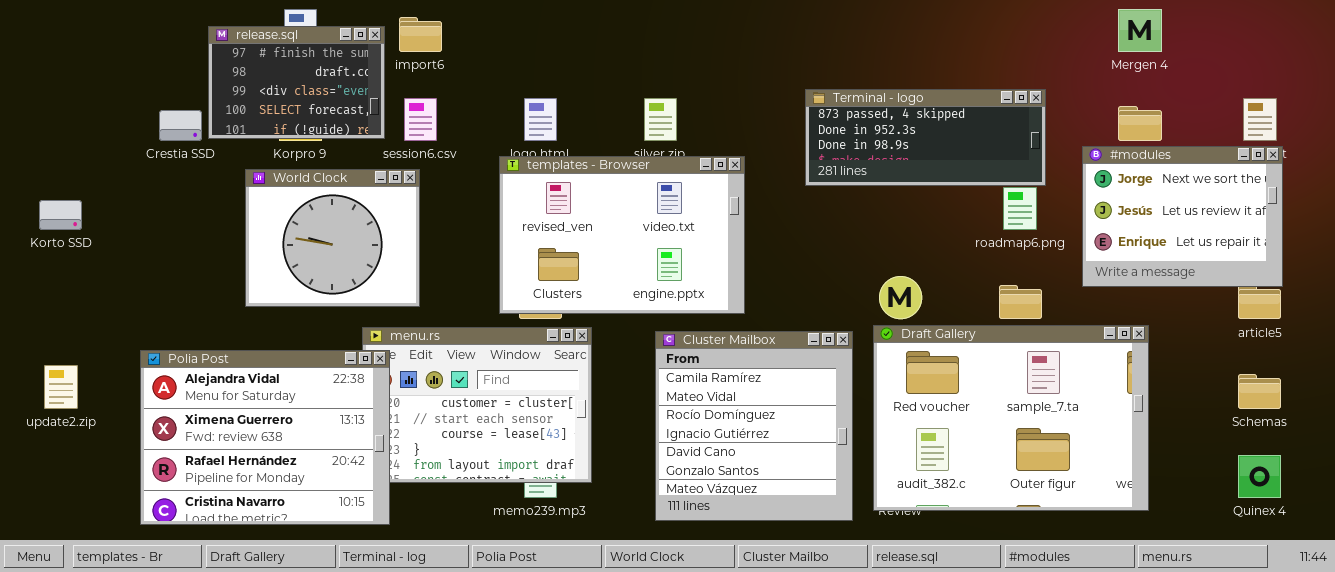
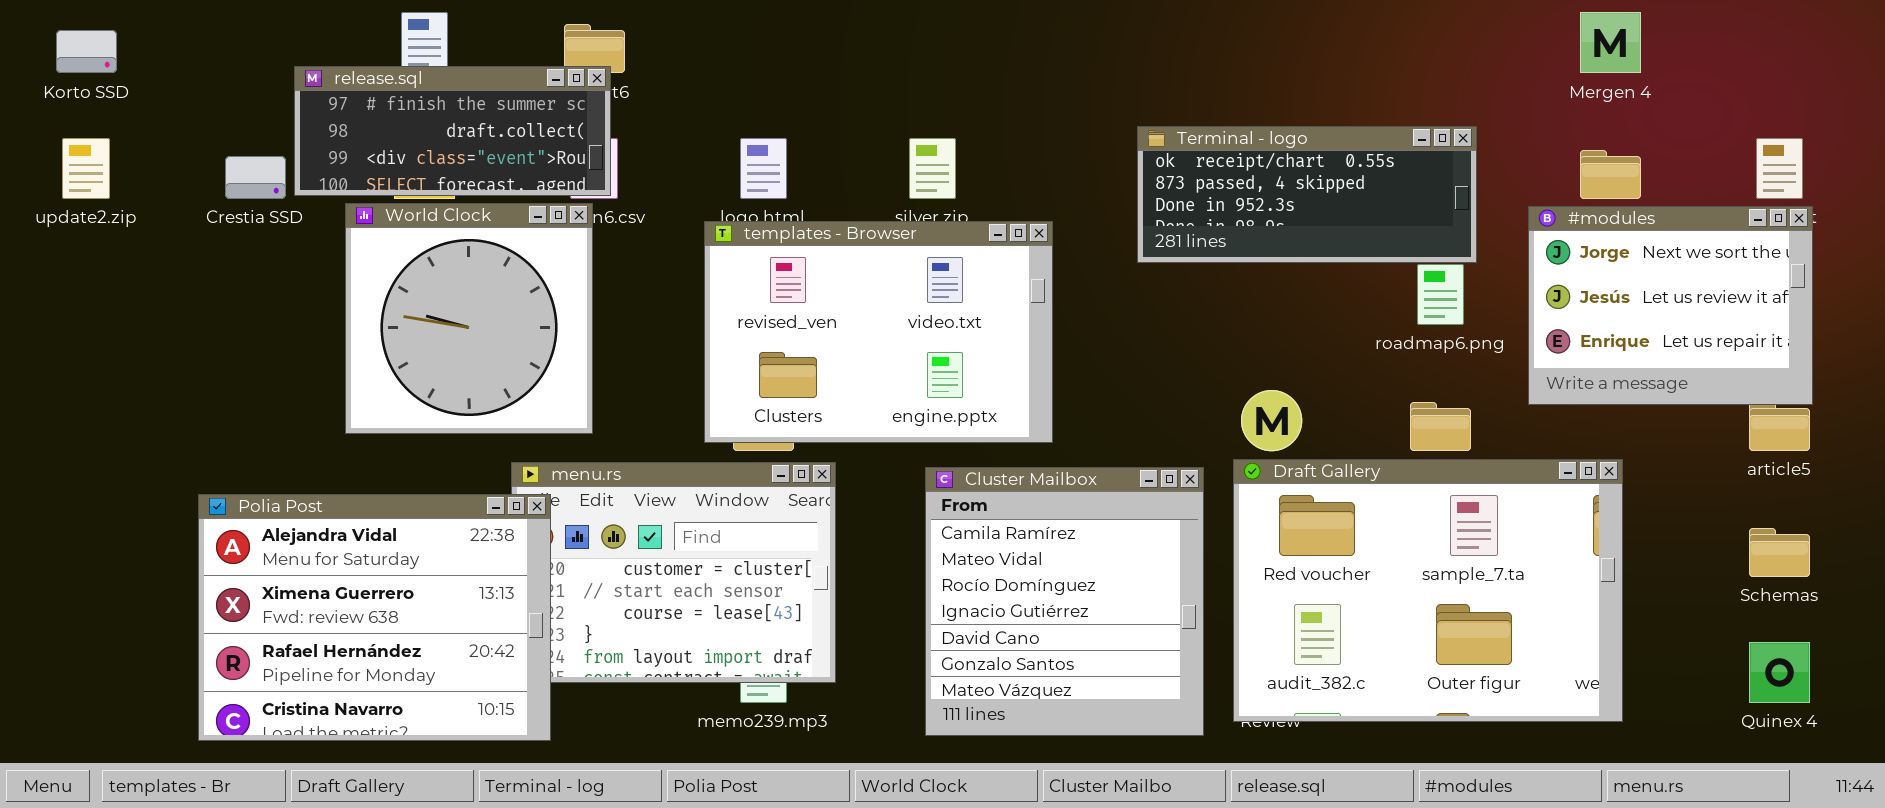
release.sql: [208,26,385,139] -> [294,66,611,196], resized
Terminal - logo: [805,89,1046,186] -> [1137,126,1477,263], scrolled up 1 row
World Clock: [245,169,420,307] -> [345,203,593,434], resized
Korto SSD: [39,200,82,230] -> [56,30,117,73], moved
update2.zip: [44,365,78,409] -> [62,138,110,199], moved

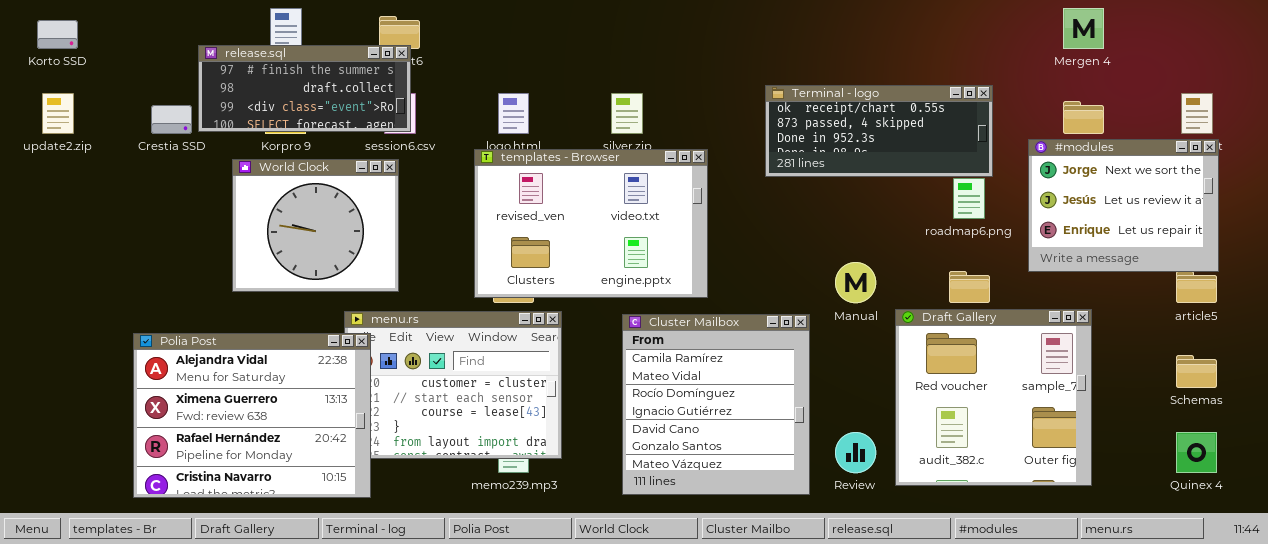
World Clock: [345,203,593,434] -> [232,159,399,292], resized
Draft Gallery: [1233,459,1623,722] -> [895,309,1092,486], resized

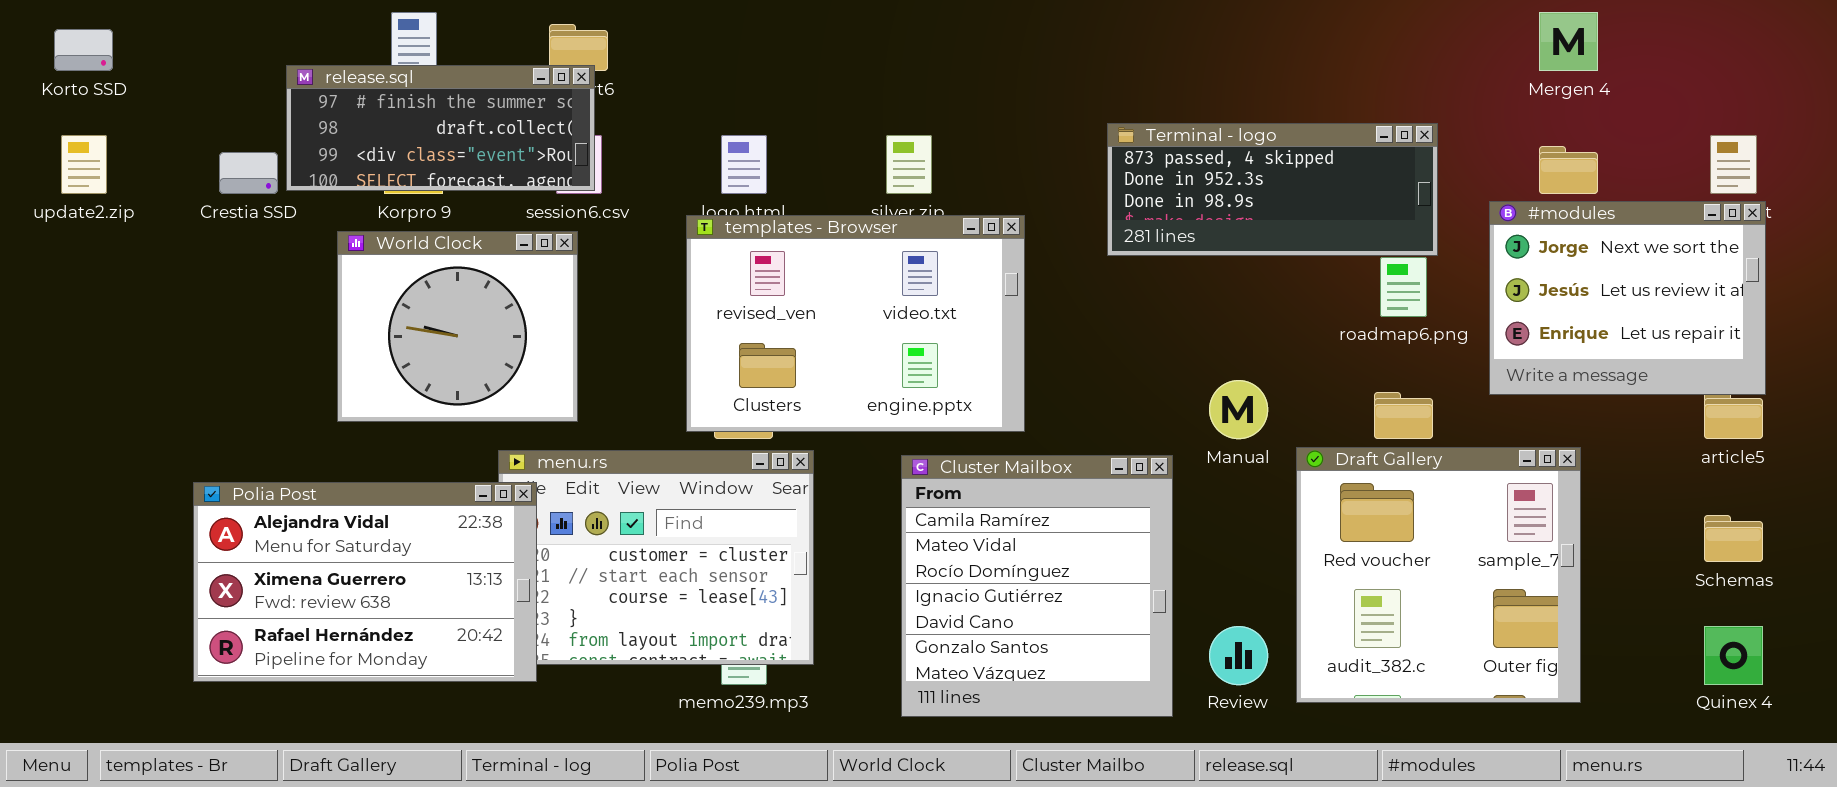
Terminal - logo: [765,85,993,177] -> [1107,123,1438,256], scrolled down 1 row
Polia Post: [133,333,371,498] -> [193,482,537,682], resized

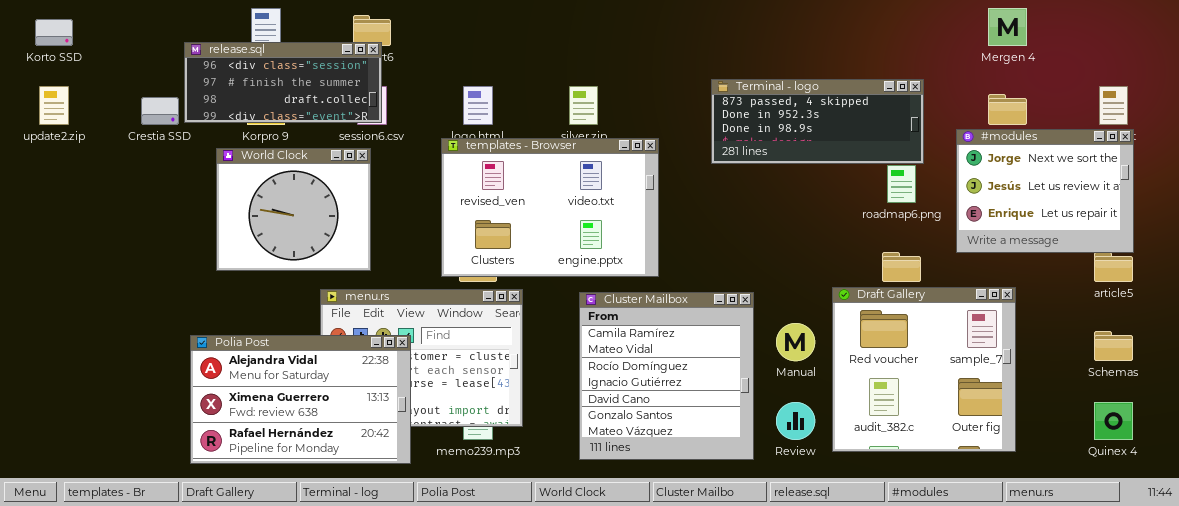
release.sql: [286,65,595,191] -> [184,42,382,123], scrolled up 1 row
Manual: [1209,380,1268,439] -> [776,323,815,361], moved
Polia Post: [193,482,537,682] -> [190,335,411,464], moved

